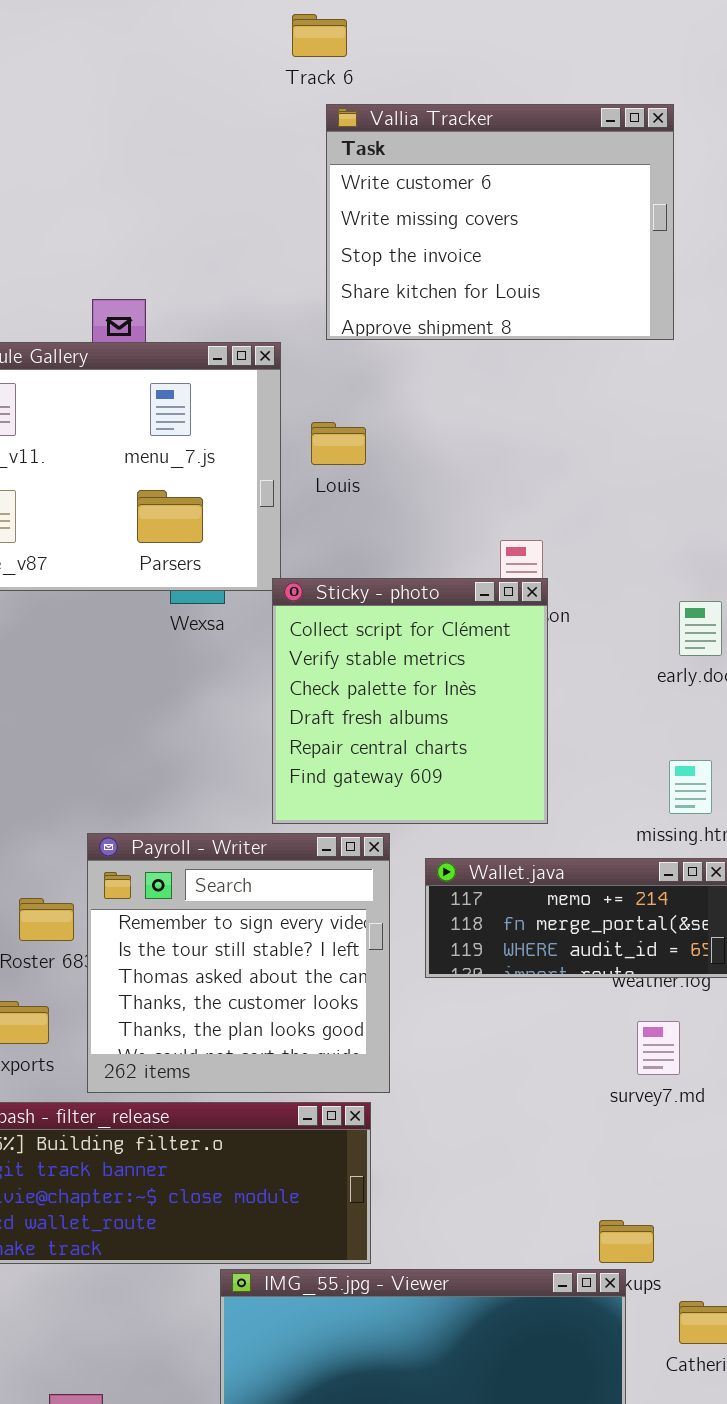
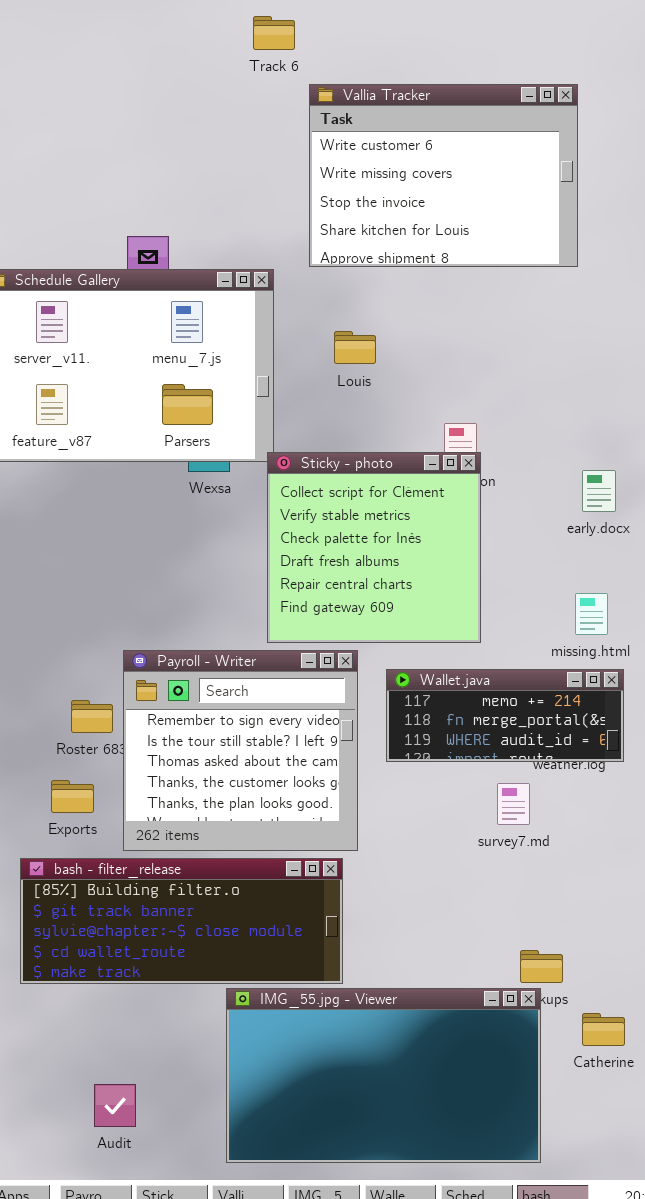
Track 6: [292,14,347,57] -> [253,16,295,50], moved
Louis: [311,422,366,465] -> [334,331,376,364], moved
survey7.md: [637,1021,680,1075] -> [497,783,530,825], moved

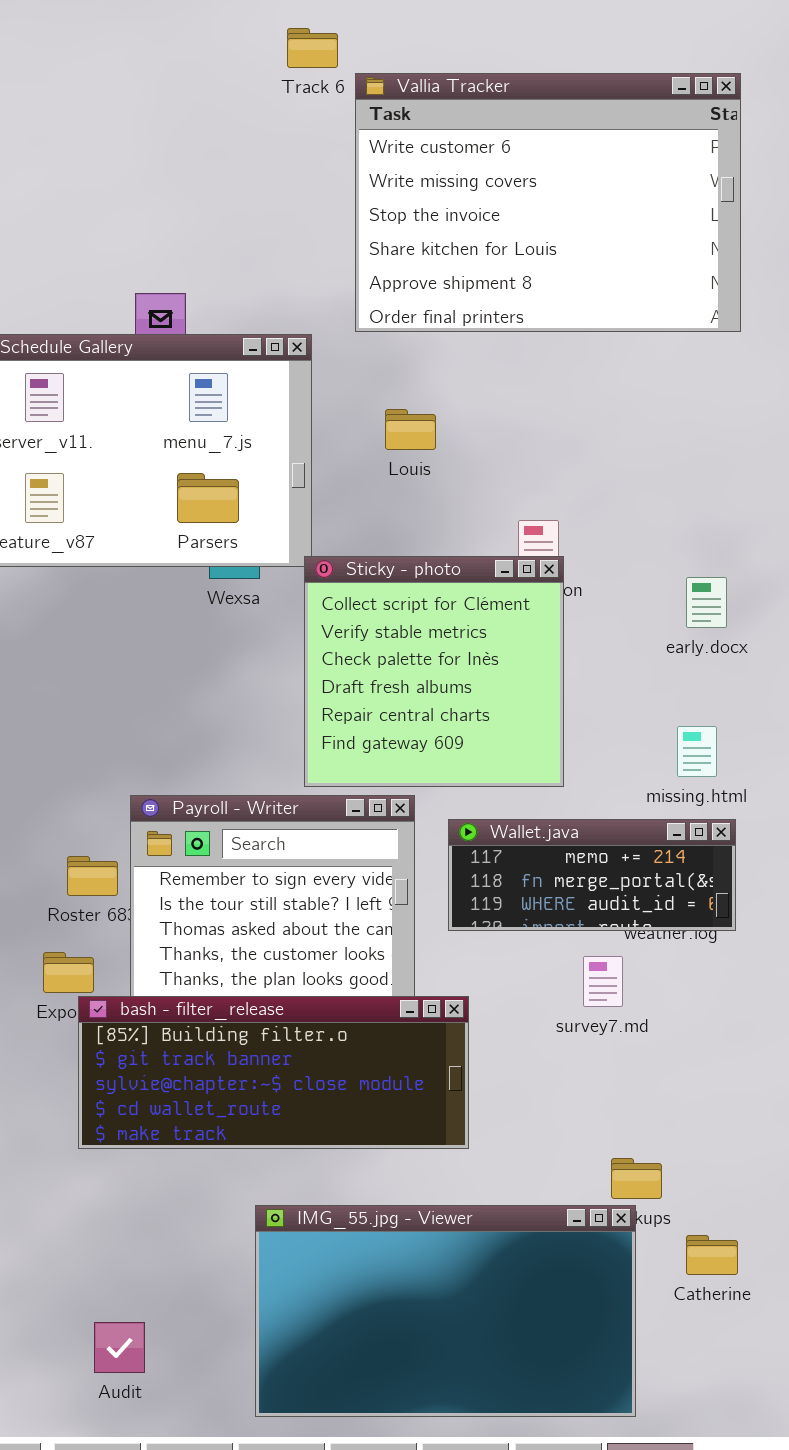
Vallia Tracker: [309,84,578,267] -> [355,73,741,332], resized
bash - filter_release: [20,858,343,984] -> [78,996,469,1149], moved

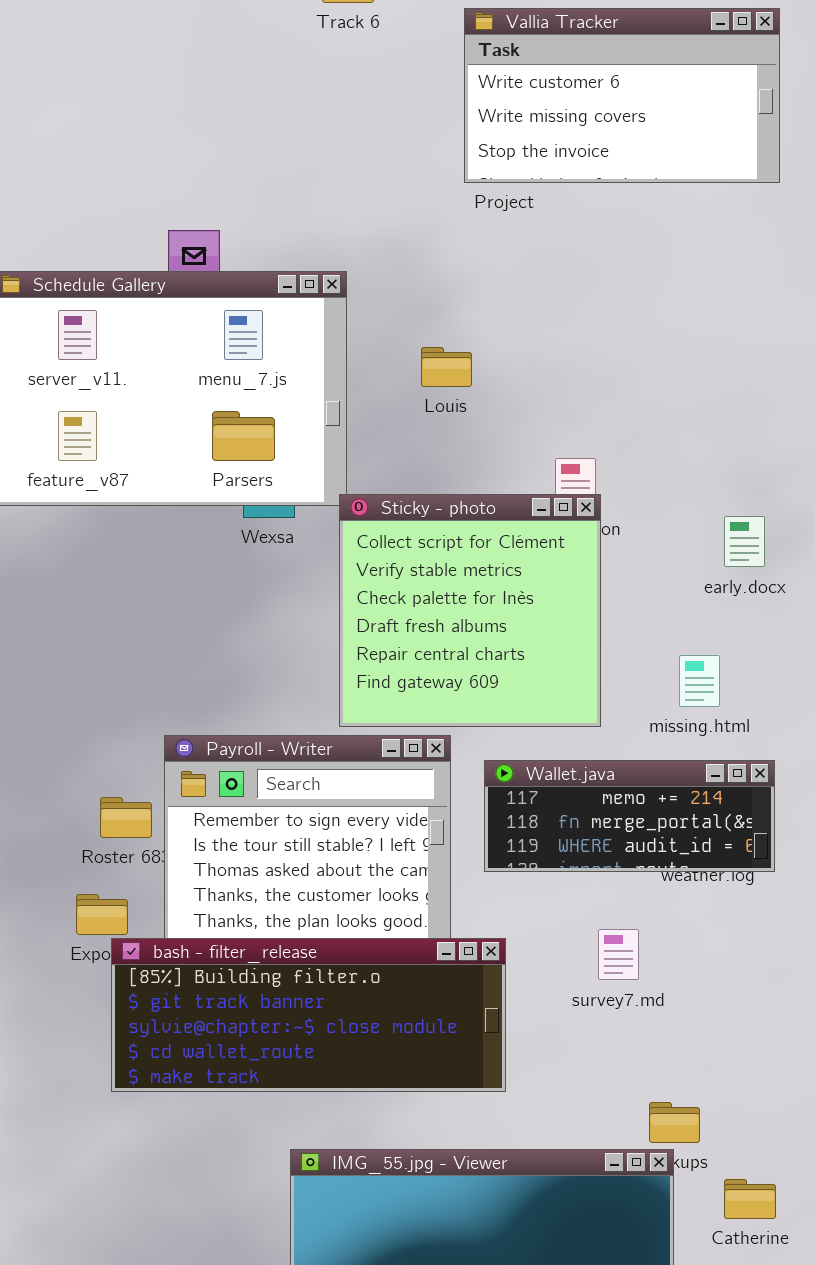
Vallia Tracker: [355,73,741,332] -> [464,8,780,183], resized
missing.html: [677,726,717,777] -> [679,655,720,707], moved
survey7.md: [583,956,623,1007] -> [598,929,639,980], moved

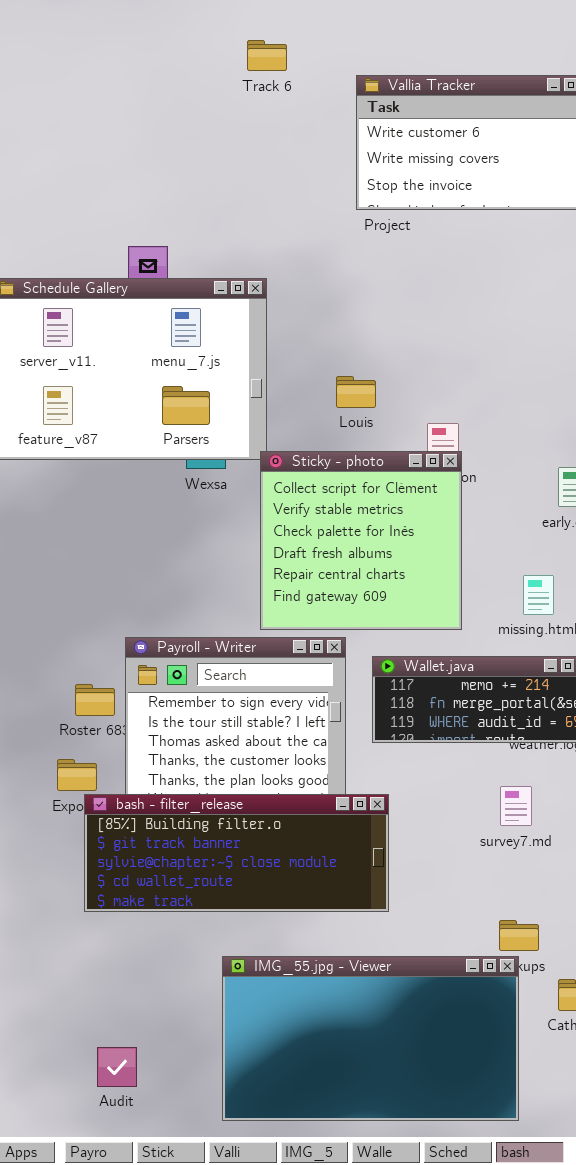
Louis: [421,347,472,387] -> [336,376,376,408], moved
survey7.md: [598,929,639,980] -> [500,786,532,826], moved

